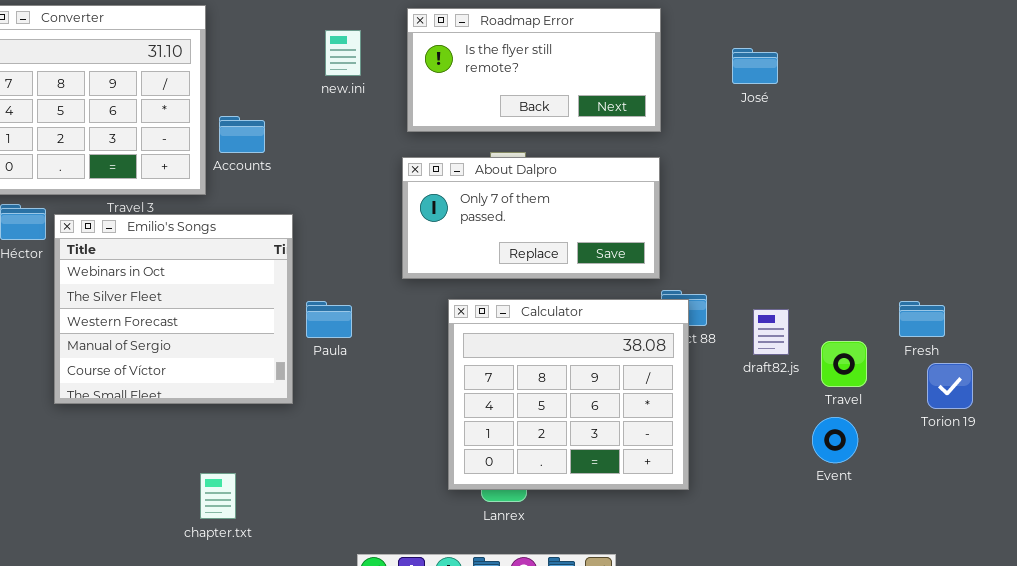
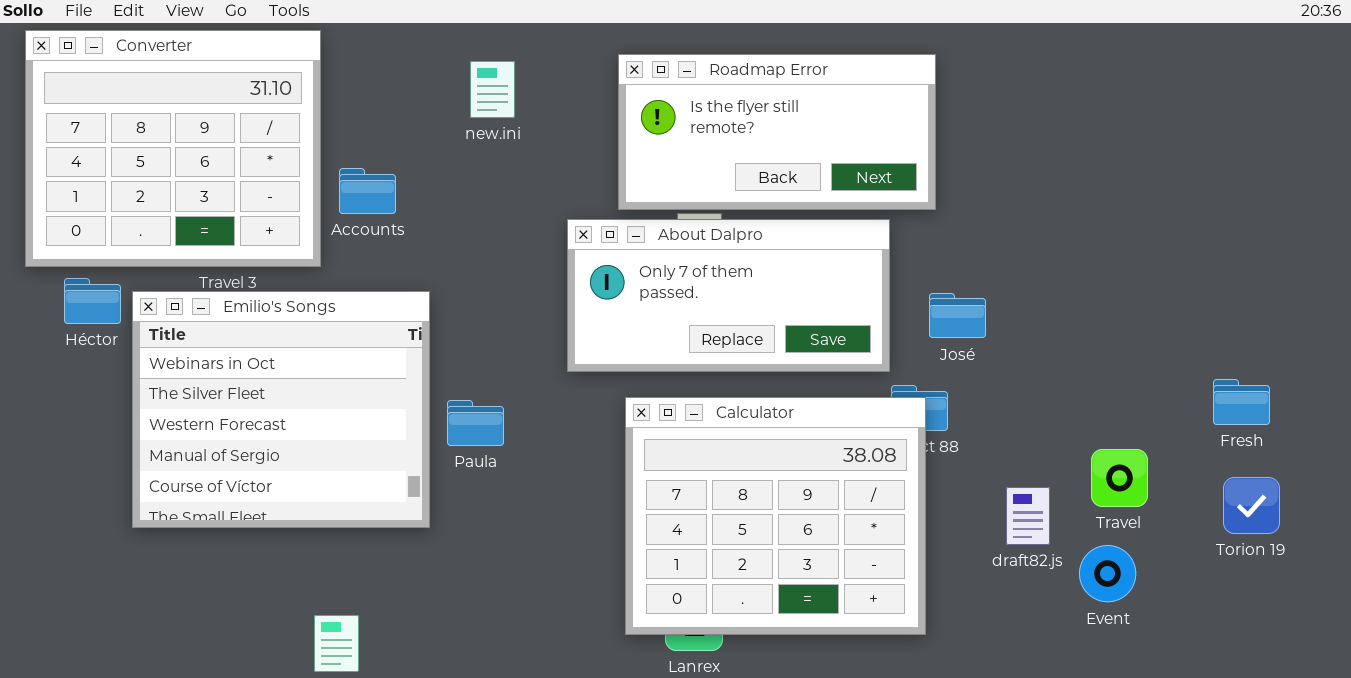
Roadmap Error: [407,8,661,132] -> [618,54,936,210], moved
José: [732,48,778,84] -> [929,293,986,338], moved
Fresh: [899,301,945,337] -> [1213,379,1270,425], moved
draft82.js: [753,309,789,355] -> [1006,487,1050,545], moved

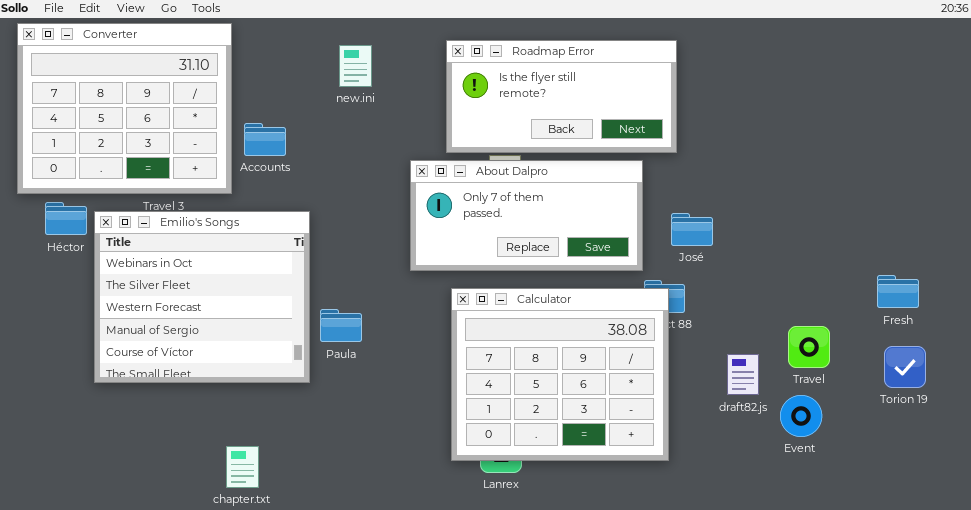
Paula: [447,400,504,446] -> [320,309,362,342], moved

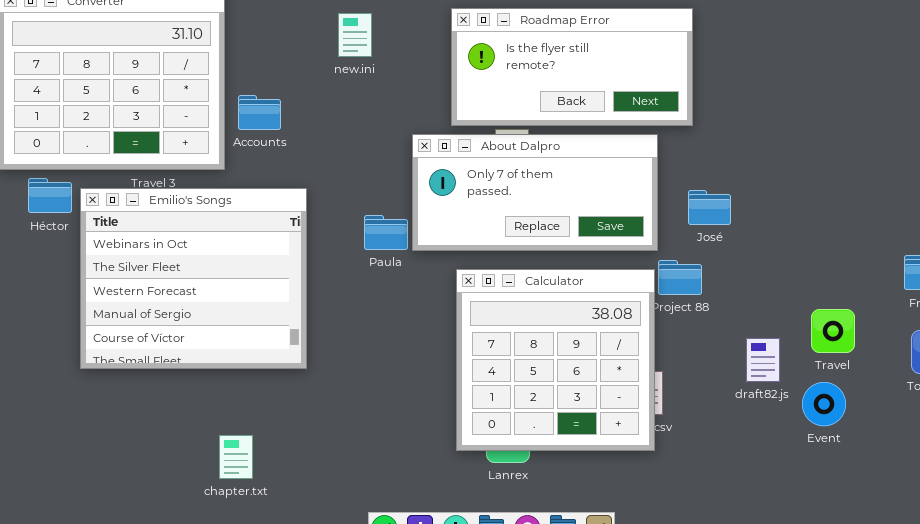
Calculator: [451,288,669,461] -> [456,269,655,451], resized
Paula: [320,309,362,342] -> [364,215,408,250], moved

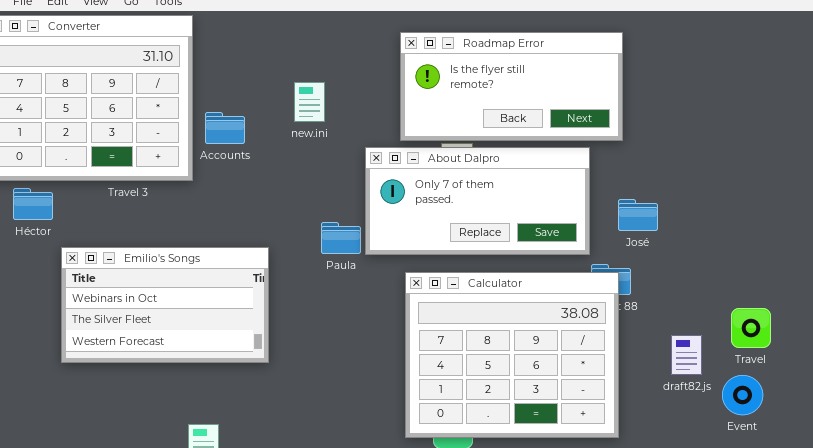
new.ini: [338,13,372,57] -> [294,82,325,122], moved
Emilio's Songs: [80,188,307,369] -> [61,247,269,363], resized
Calculator: [456,269,655,451] -> [405,272,619,438], resized

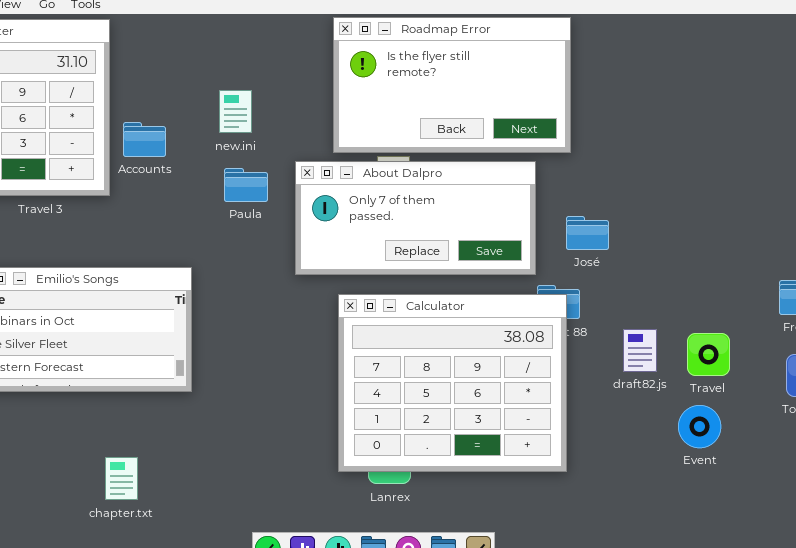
Roadmap Error: [400,32,623,141] -> [333,17,571,153], resized
Paula: [321,222,361,254] -> [224,168,268,202], moved
draft82.js: [671,335,702,375] -> [623,329,657,372], moved

